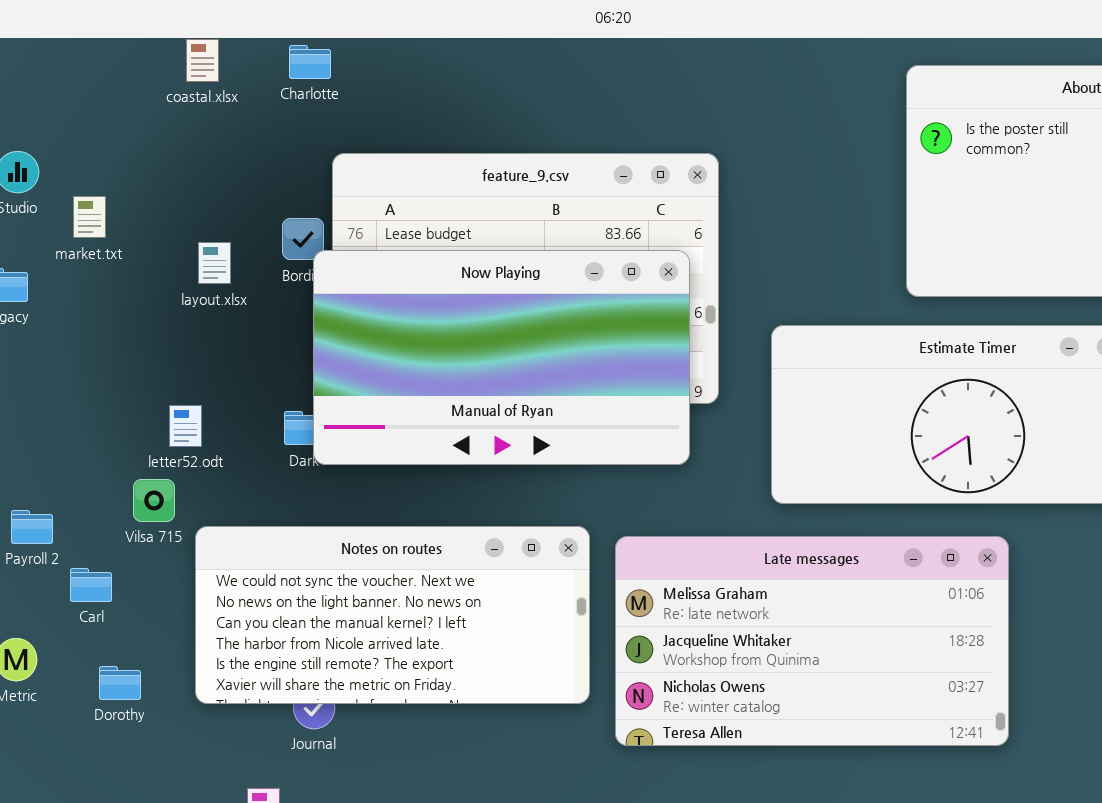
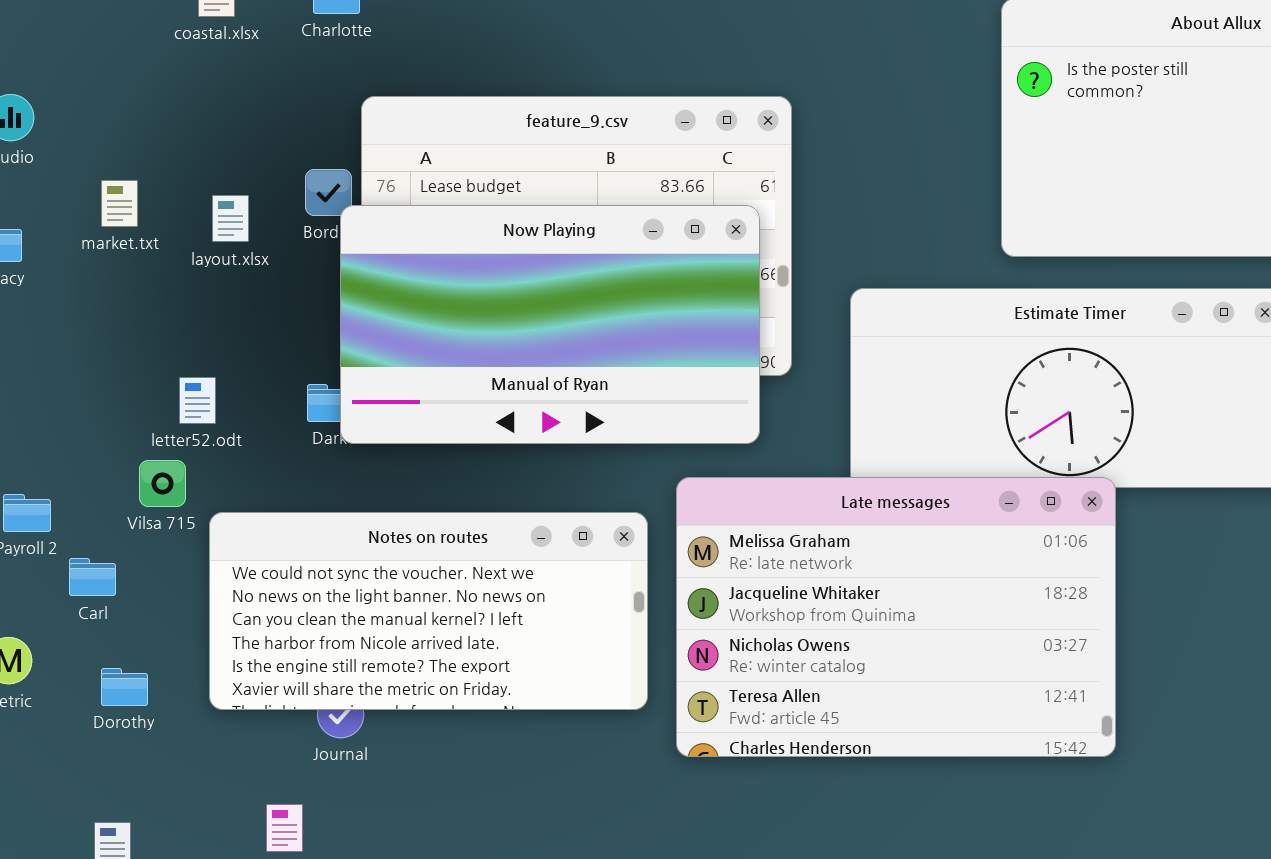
market.txt: [73,196,106,238] -> [101,180,138,227], moved
Late messages: [615,536,1009,746] -> [676,477,1116,757], resized

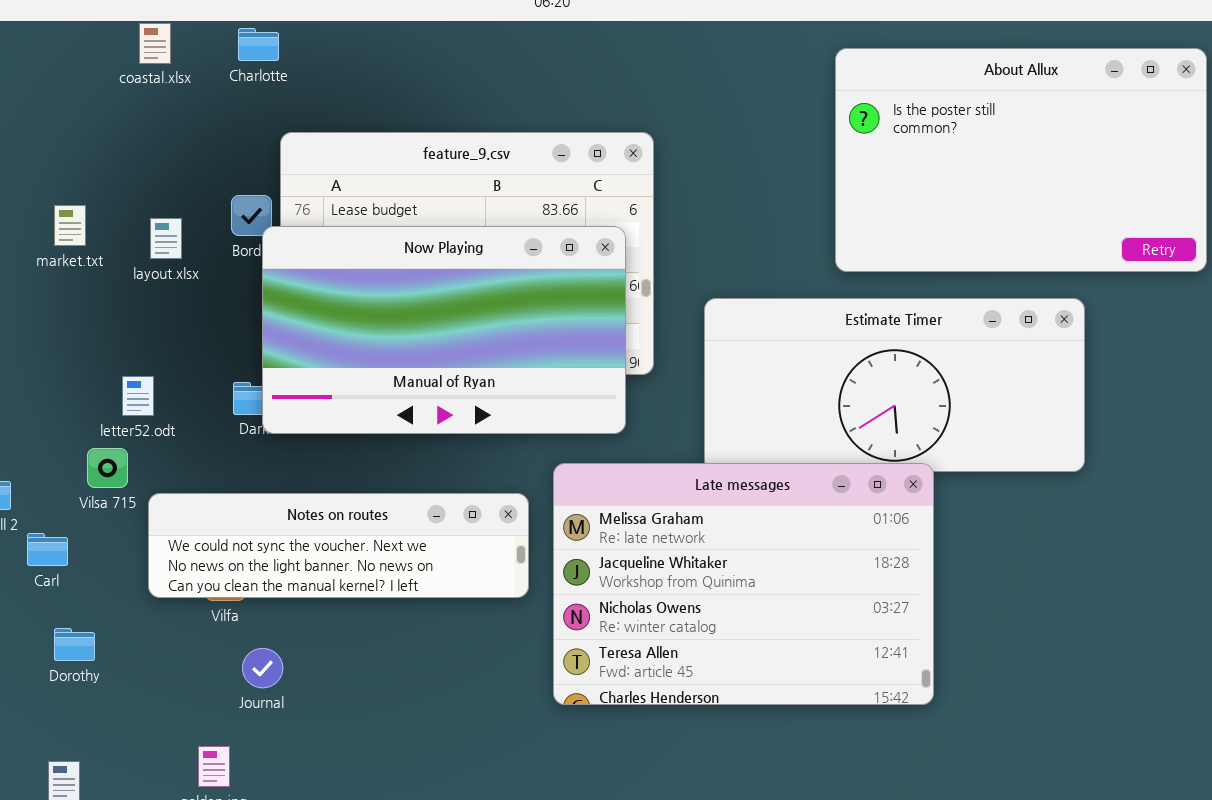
Notes on routes: [209,512,648,710] -> [148,493,529,598], resized

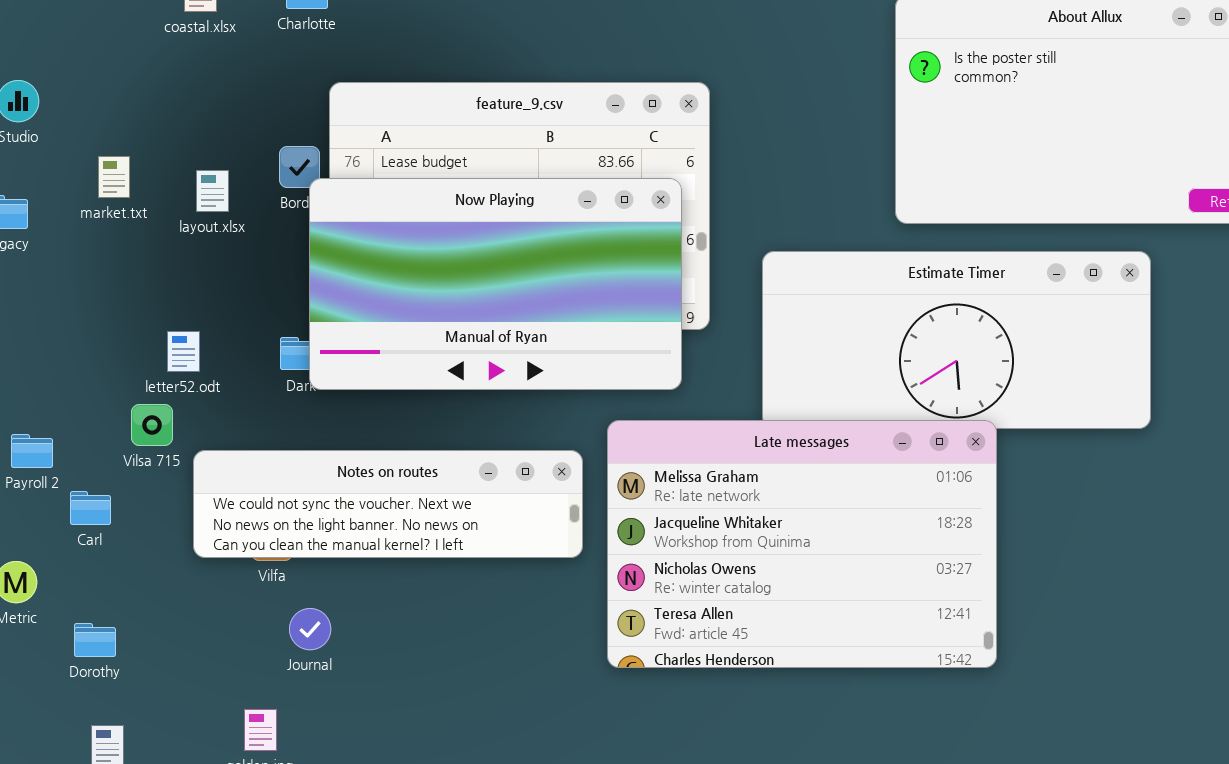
Dorothy: [54,628,95,661] -> [74,623,116,657], moved

